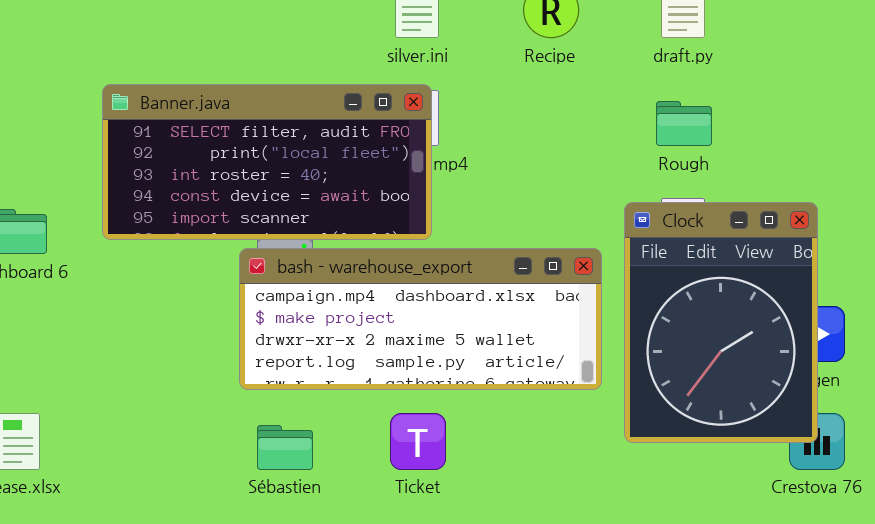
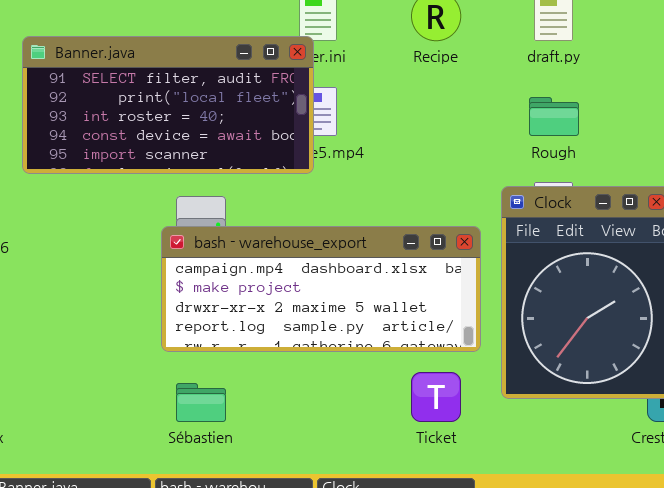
Banner.java: [102,84,432,240] -> [22,36,314,174], moved
Ticket: [390,413,446,470] -> [411,372,461,422], moved

